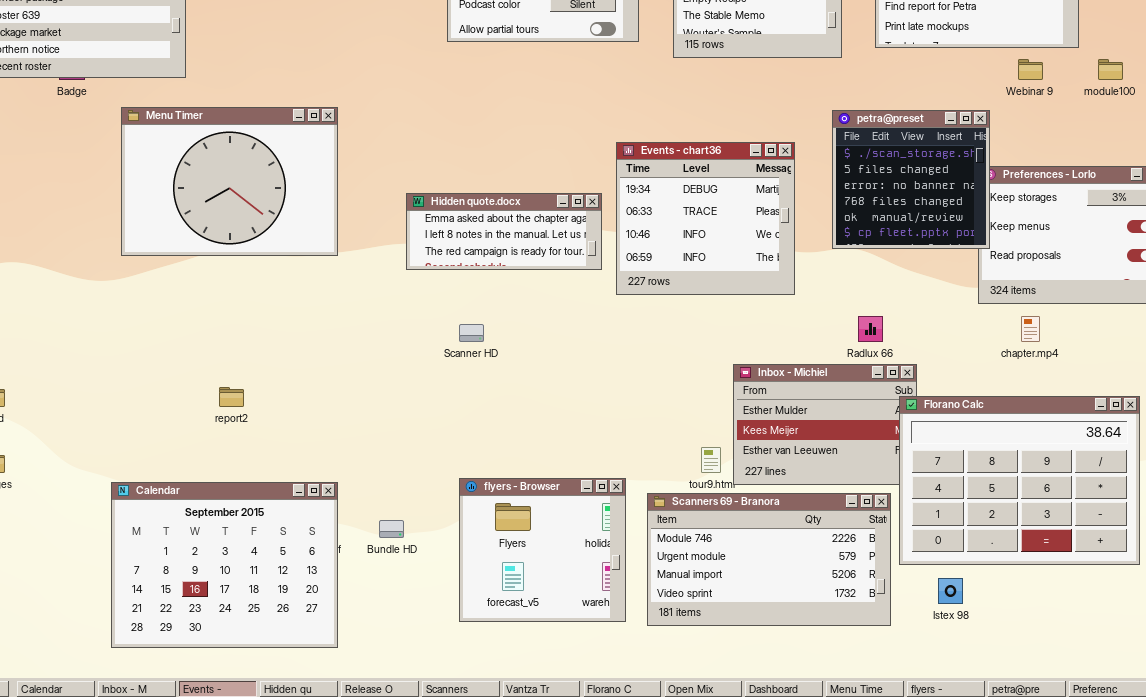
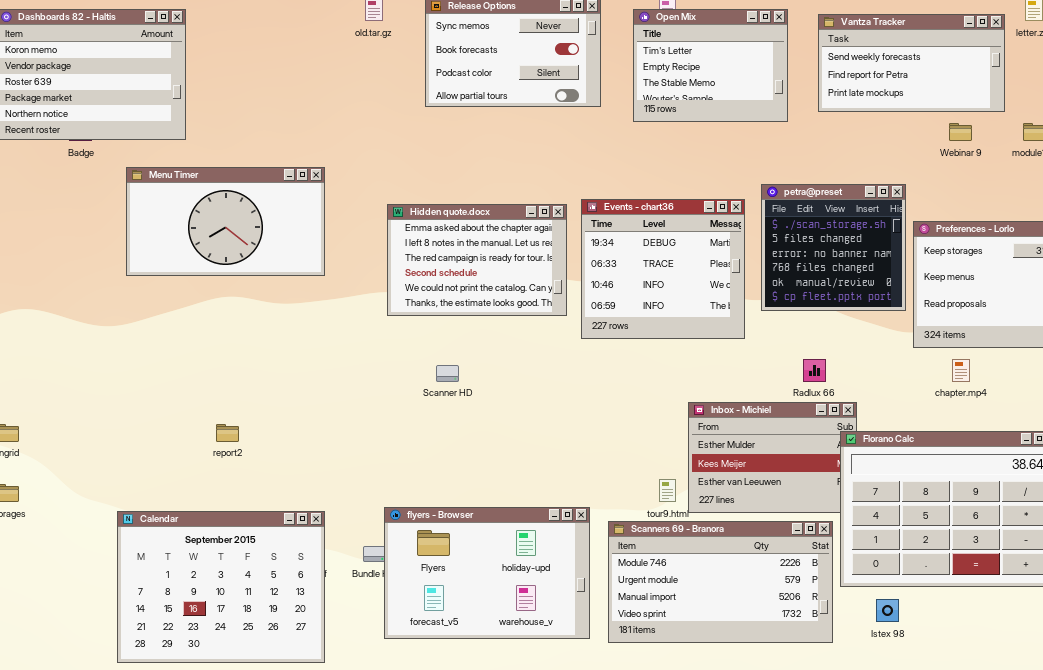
Menu Timer: [121,107,338,256] -> [126,167,325,276], resized
petra@preset: [832,110,990,249] -> [761,184,906,311], moved
Hidden quote.docx: [406,193,602,270] -> [387,204,567,316], resized
flyers - Browser: [459,478,626,622] -> [384,507,590,639], resized

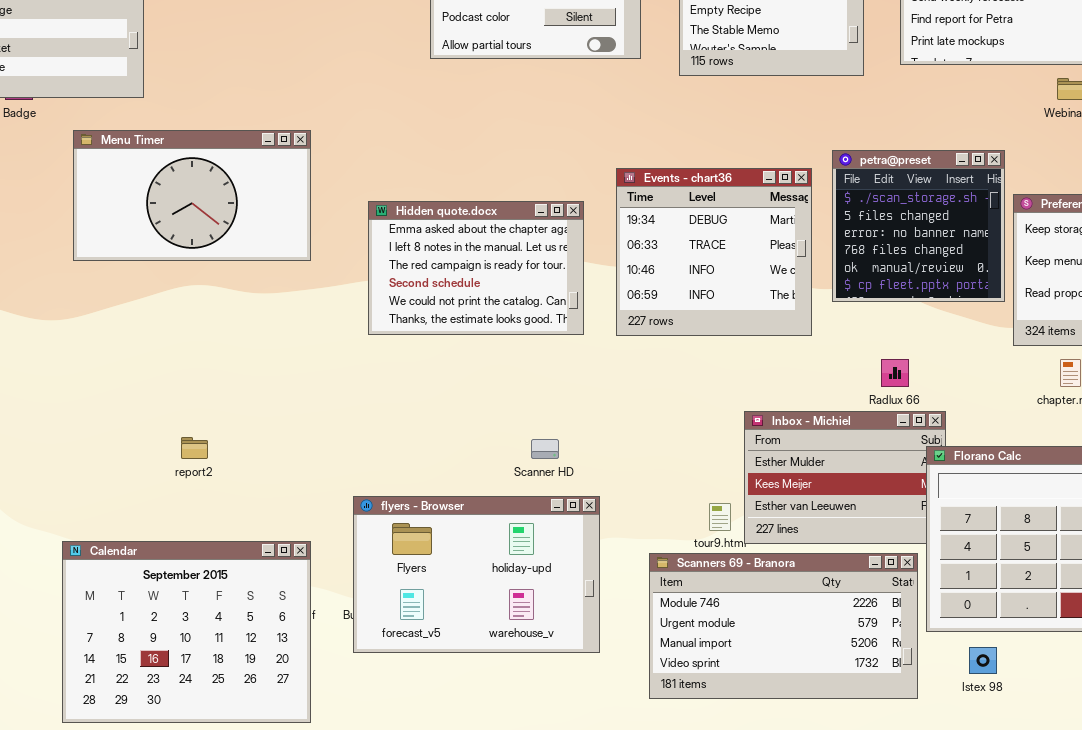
Hidden quote.docx: [387,204,567,316] -> [368,201,584,335], moved
Scanner HD: [436,365,459,382] -> [531,439,559,459], moved
flyers - Browser: [384,507,590,639] -> [353,496,600,653], moved

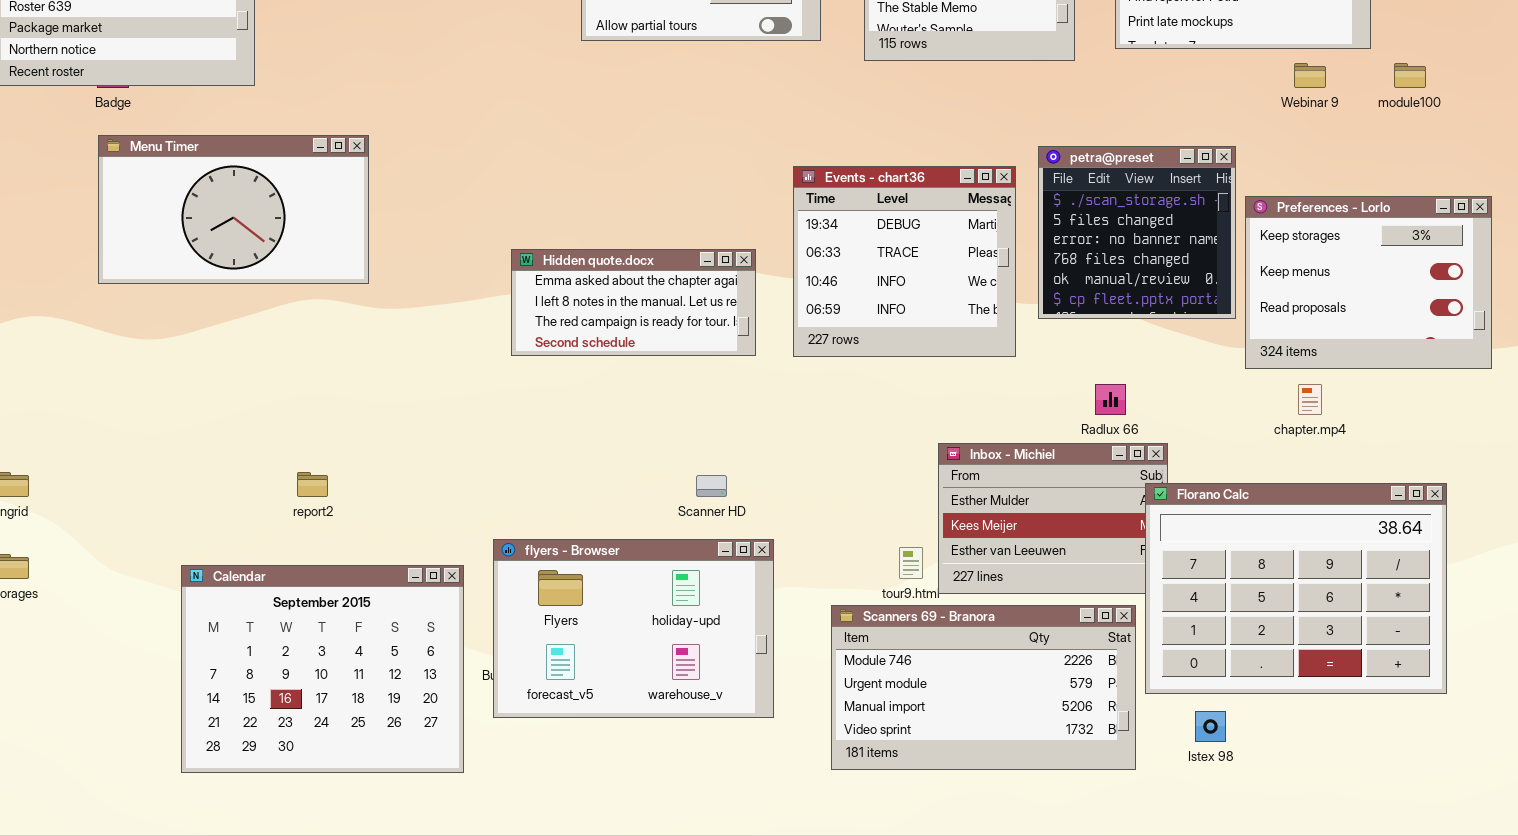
Menu Timer: [73,130,311,261] -> [98,135,369,284], moved
Hidden quote.docx: [368,201,584,335] -> [511,249,756,356], resized
Calendar: [62,541,311,723] -> [181,565,464,773], moved

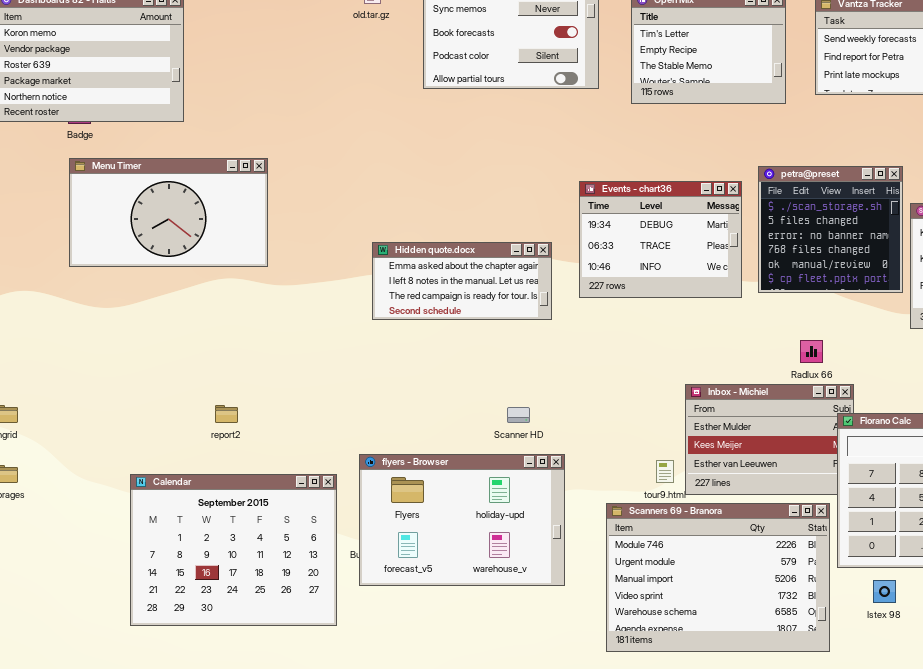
Events - chart36: [793,166,1016,357] -> [579,181,742,298], resized
Scanners 69 - Branora: [831,605,1136,770] -> [606,503,830,652], resized

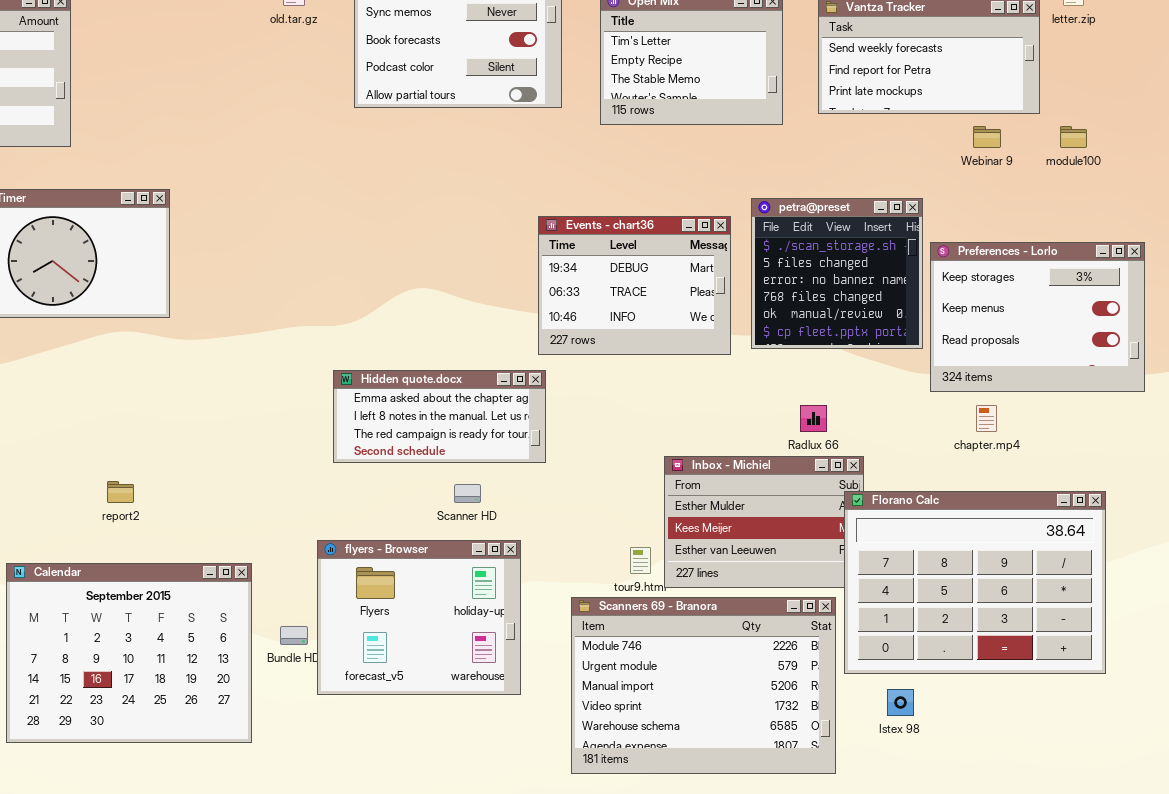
Hidden quote.docx: [372,242,552,320] -> [333,370,546,463], moved
flyers - Browser: [359,454,565,586] -> [317,540,521,695], resized

